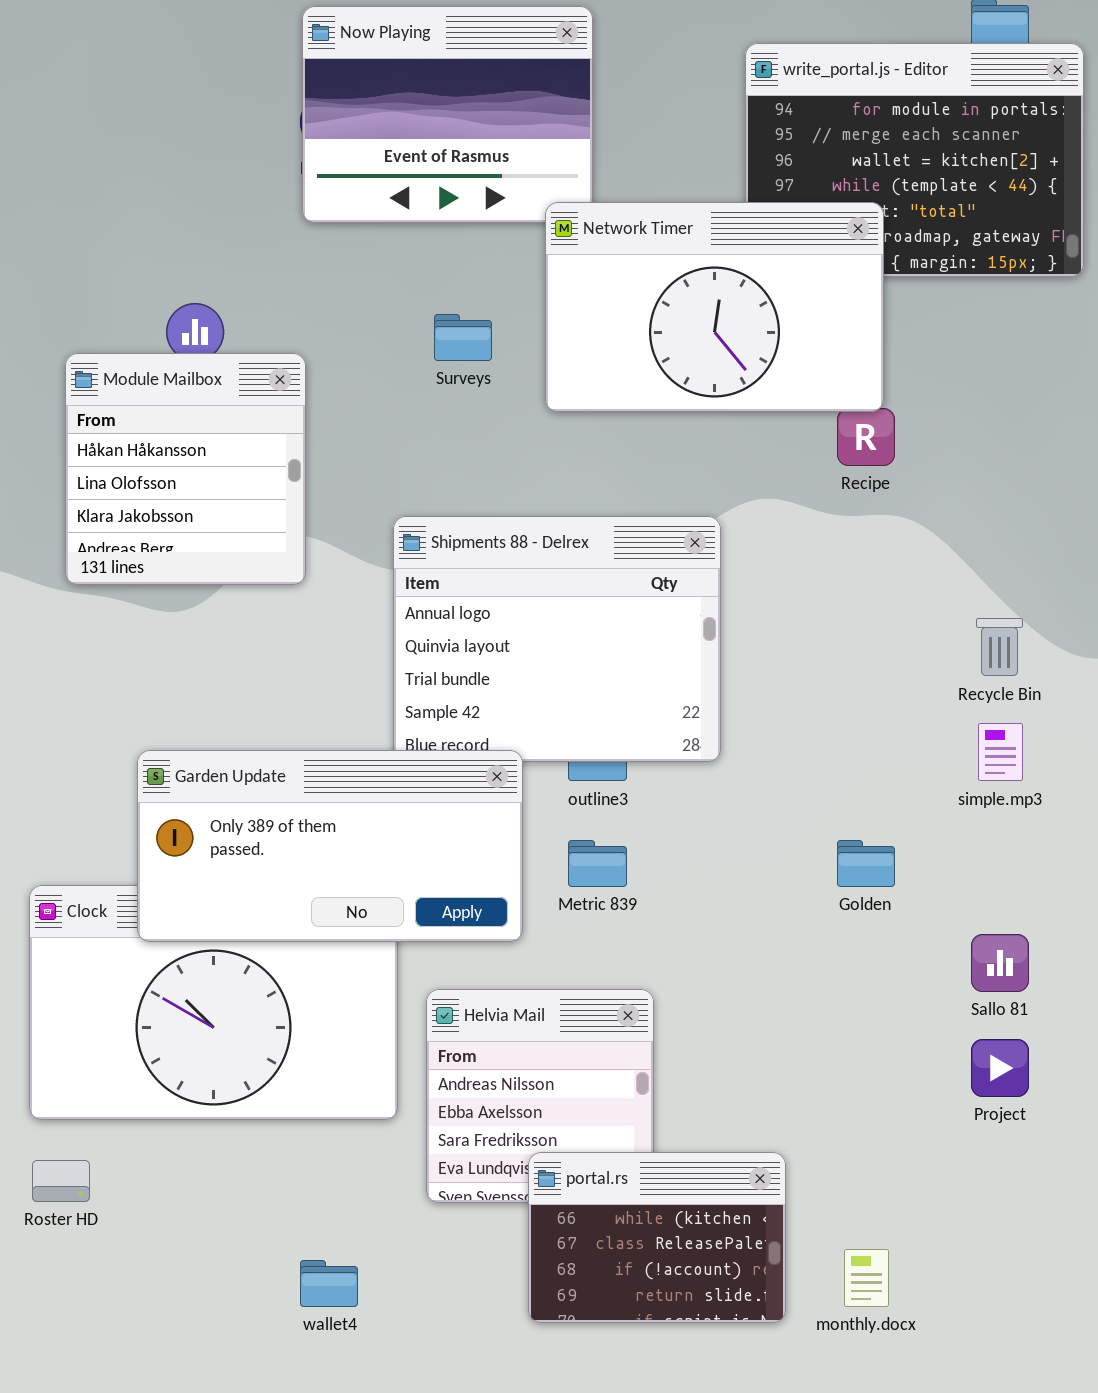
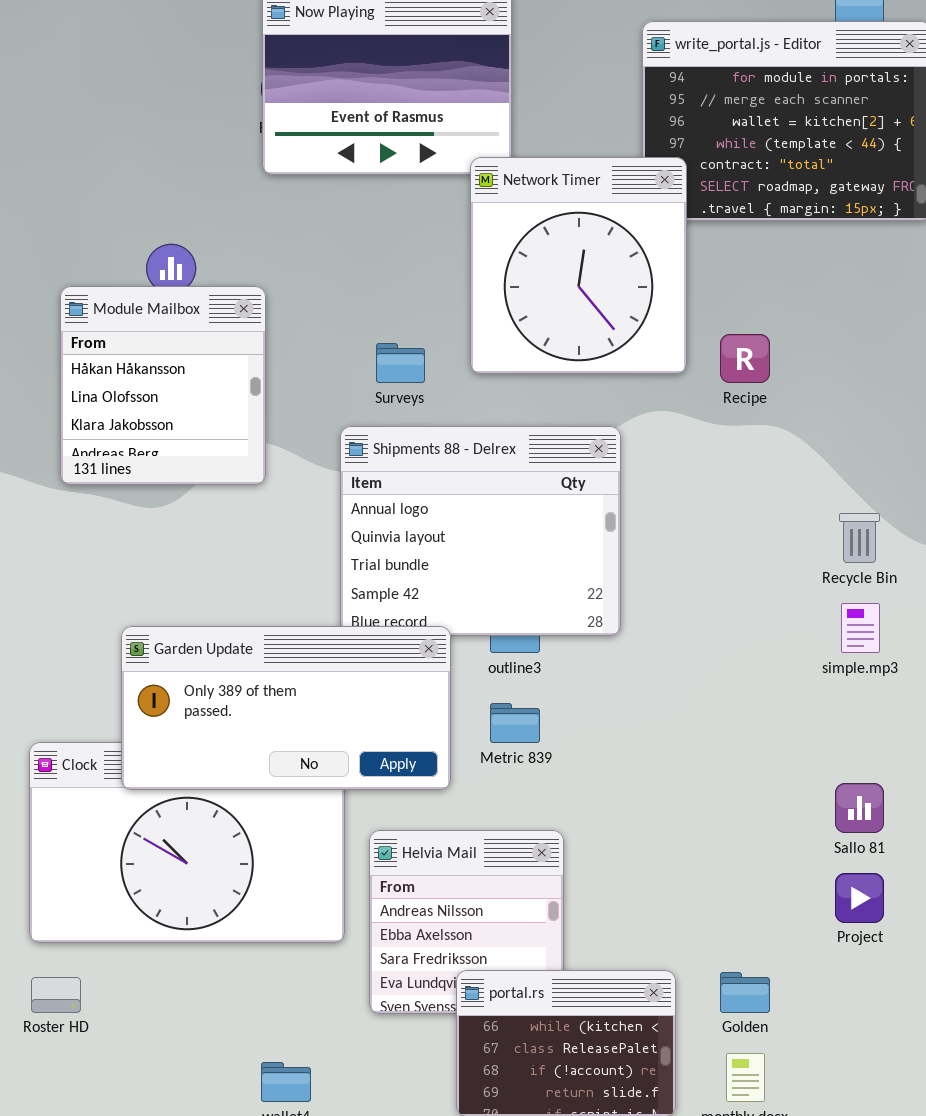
Network Timer: [545,202,884,412] -> [470,157,687,374], resized
Surveys: [434,314,492,361] -> [376,343,425,383], moved
Golden: [837,840,895,887] -> [720,972,770,1013], moved

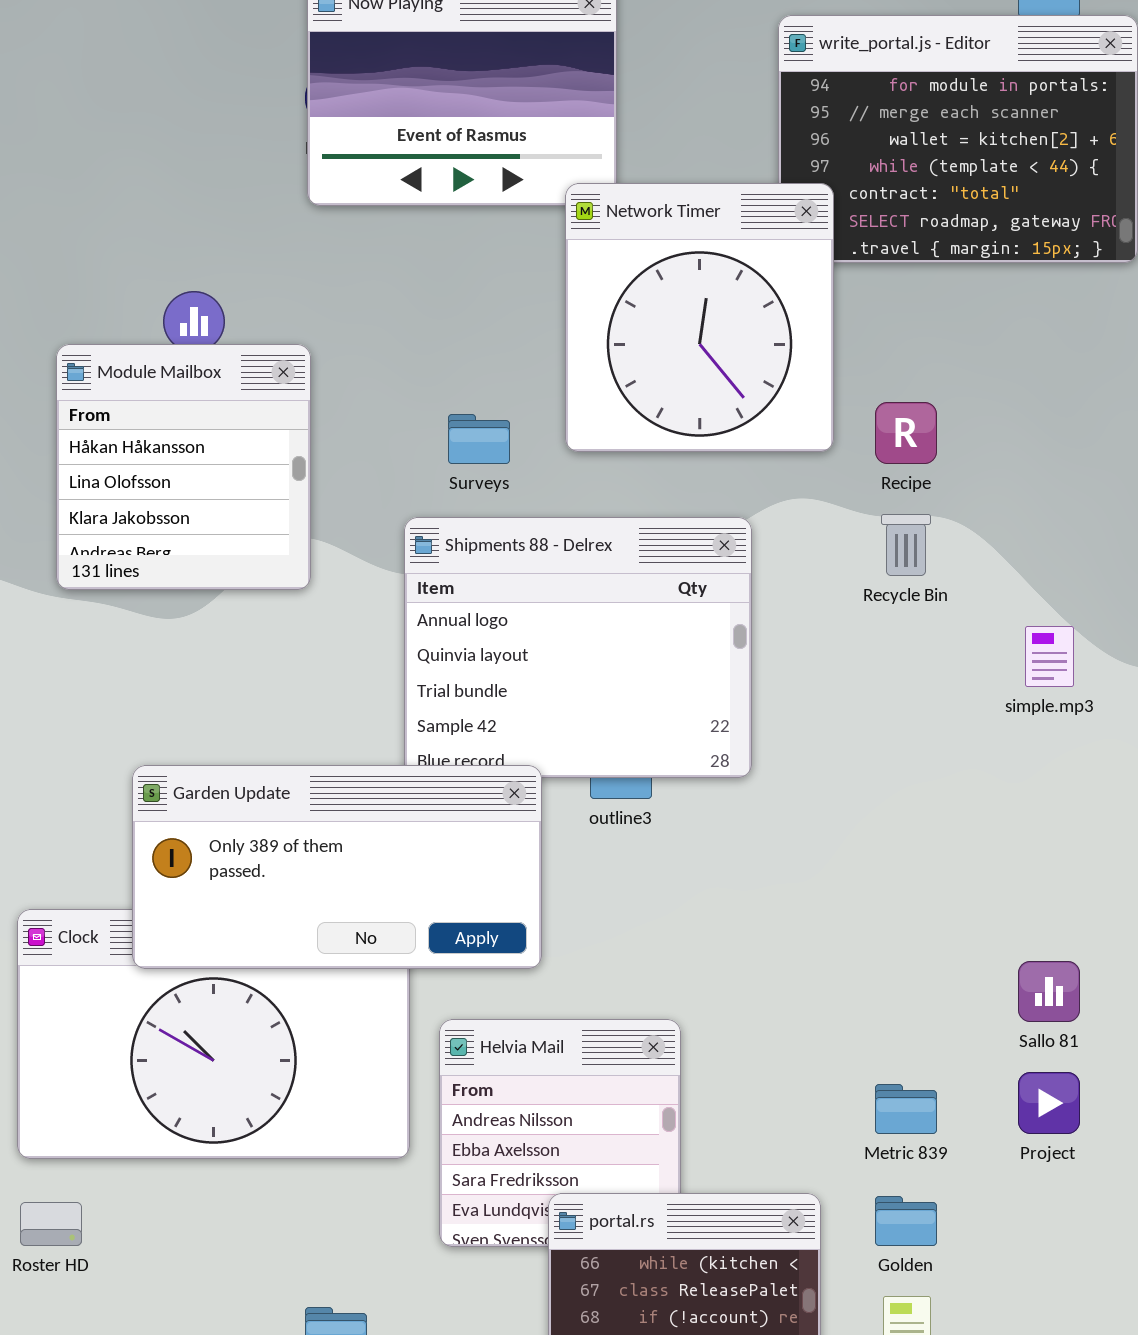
Recycle Bin: [839,513,880,563] -> [881,514,931,576], moved
simple.mp3: [841,603,880,653] -> [1025,626,1074,687], moved
Metric 839: [490,703,540,743] -> [875,1084,937,1134], moved

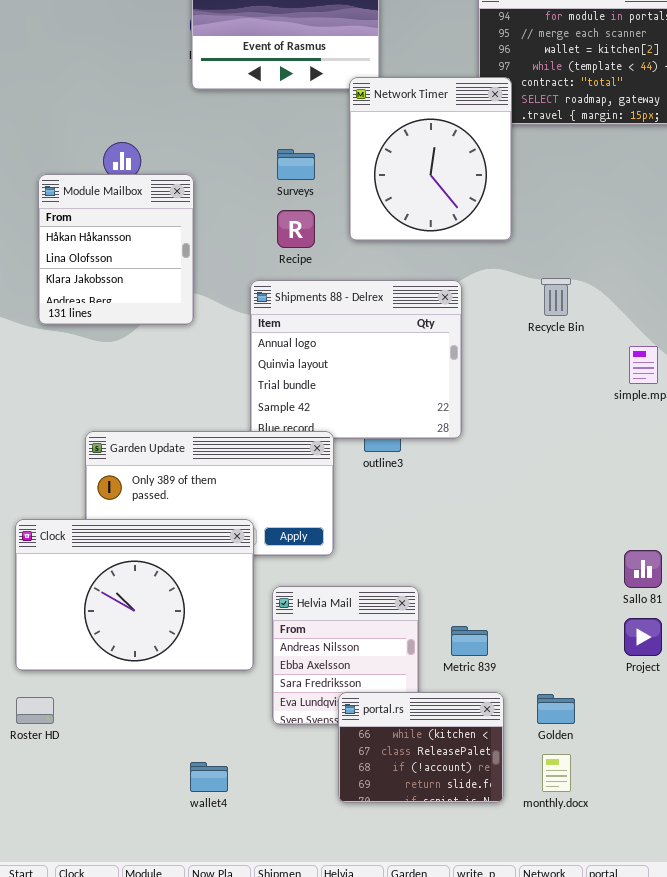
Recipe: [875,402,937,464] -> [277,210,315,248], moved
Surveys: [448,414,510,464] -> [277,149,315,180], moved
Clock: [17,909,410,1159] -> [15,519,254,671], raised
Metric 839: [875,1084,937,1134] -> [451,626,488,656], moved

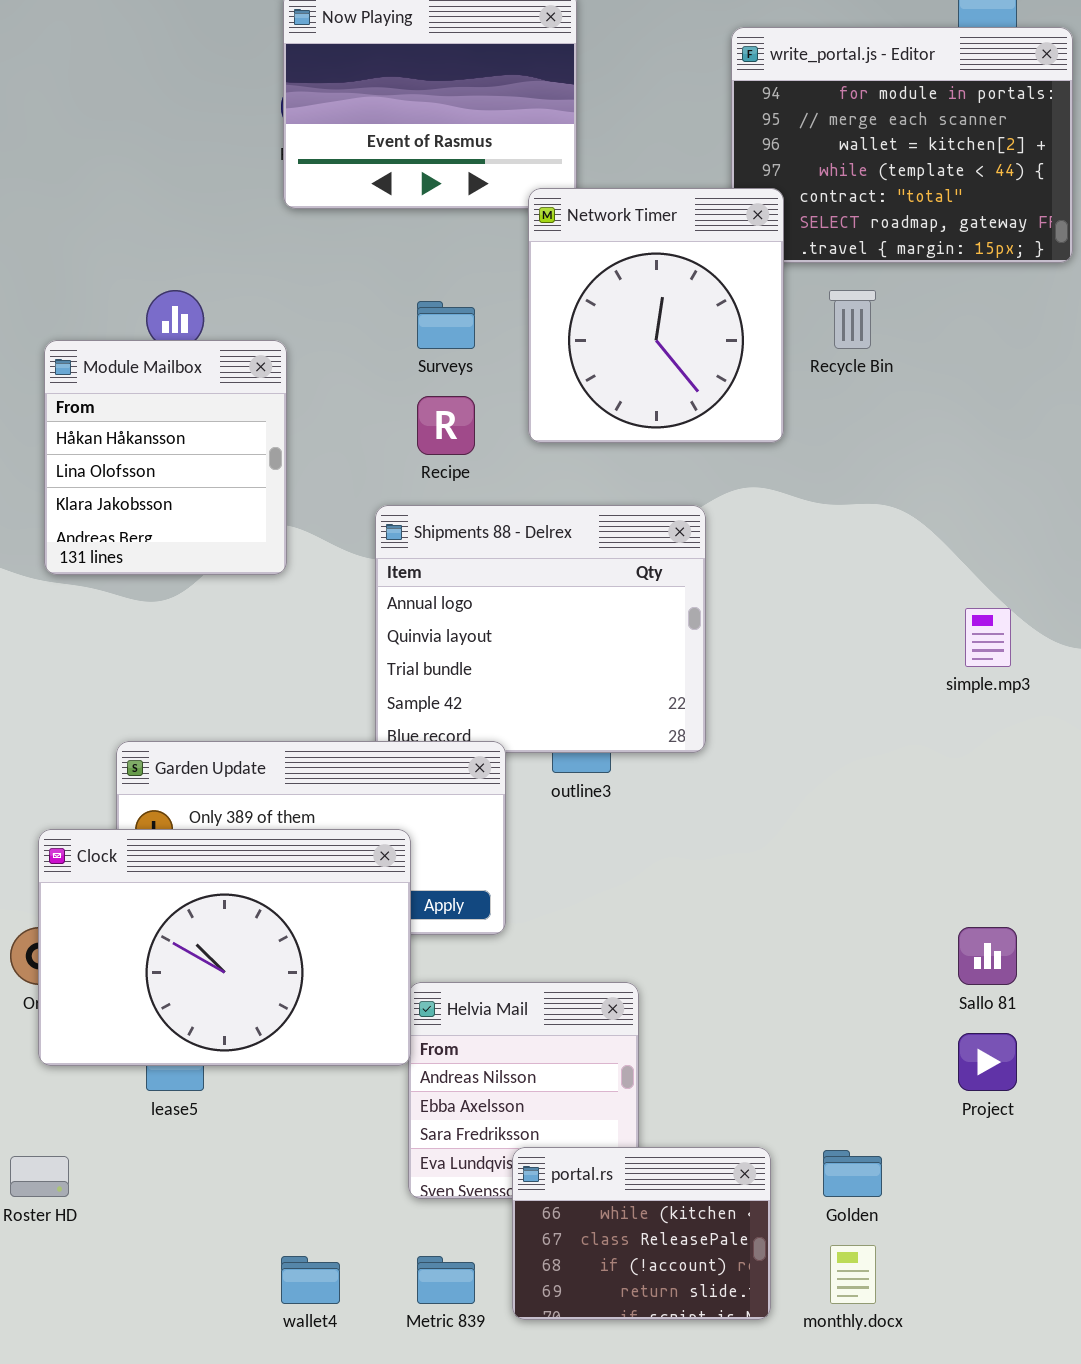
Recycle Bin: [541,278,571,316] -> [829,290,876,349], moved
Clock: [15,519,254,671] -> [38,829,411,1066], moved
Metric 839: [451,626,488,656] -> [417,1256,475,1304], moved

